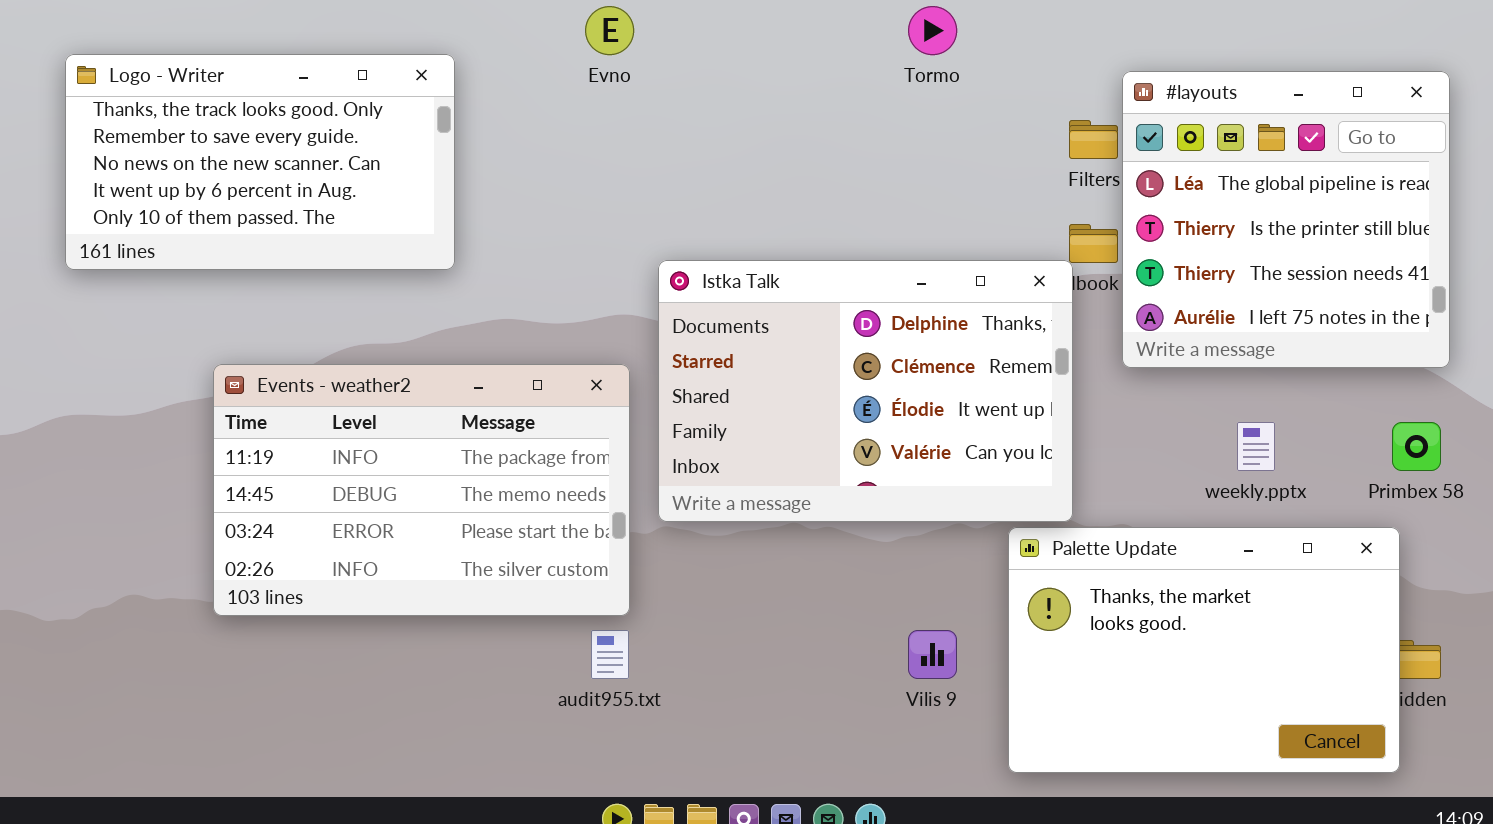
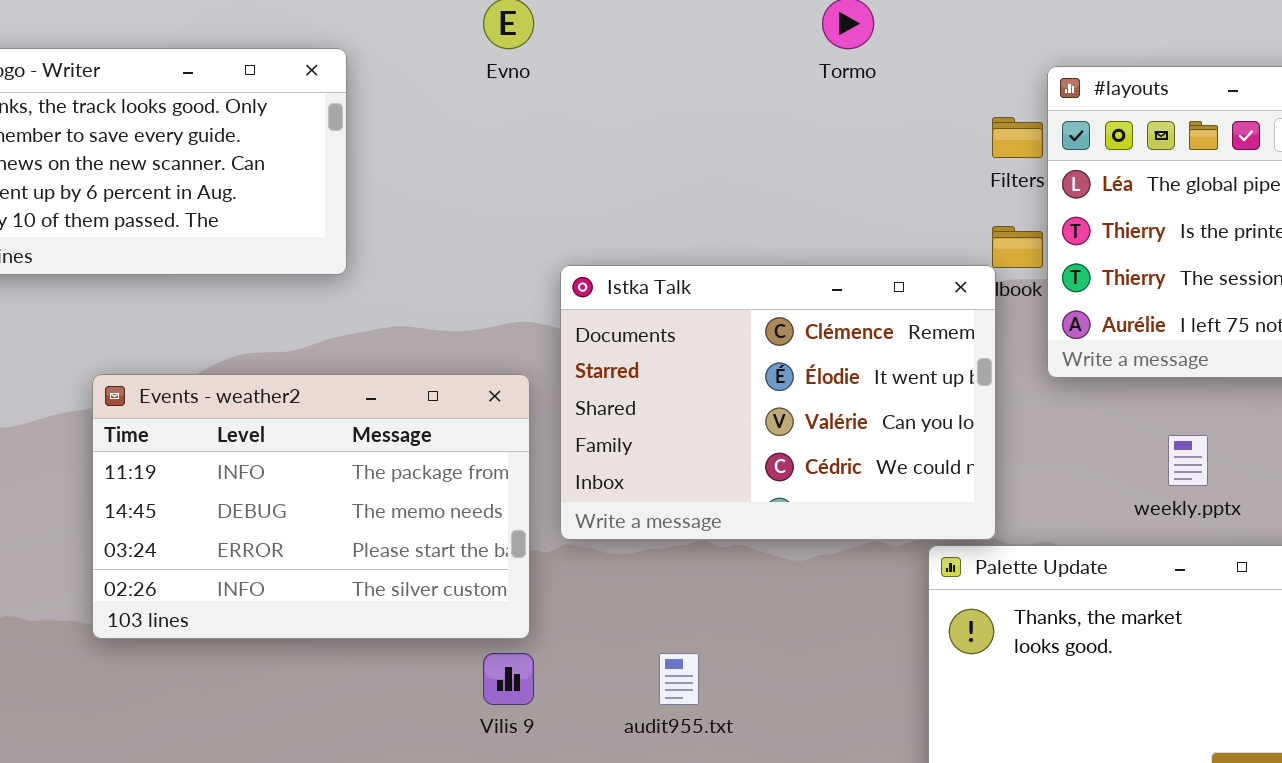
Istka Talk: [658,260,1073,522] -> [560,265,996,540], scrolled down 1 row
audit955.txt: [591,630,629,679] -> [659,653,699,705], moved
Vilis 9: [908,630,957,679] -> [483,653,534,705], moved

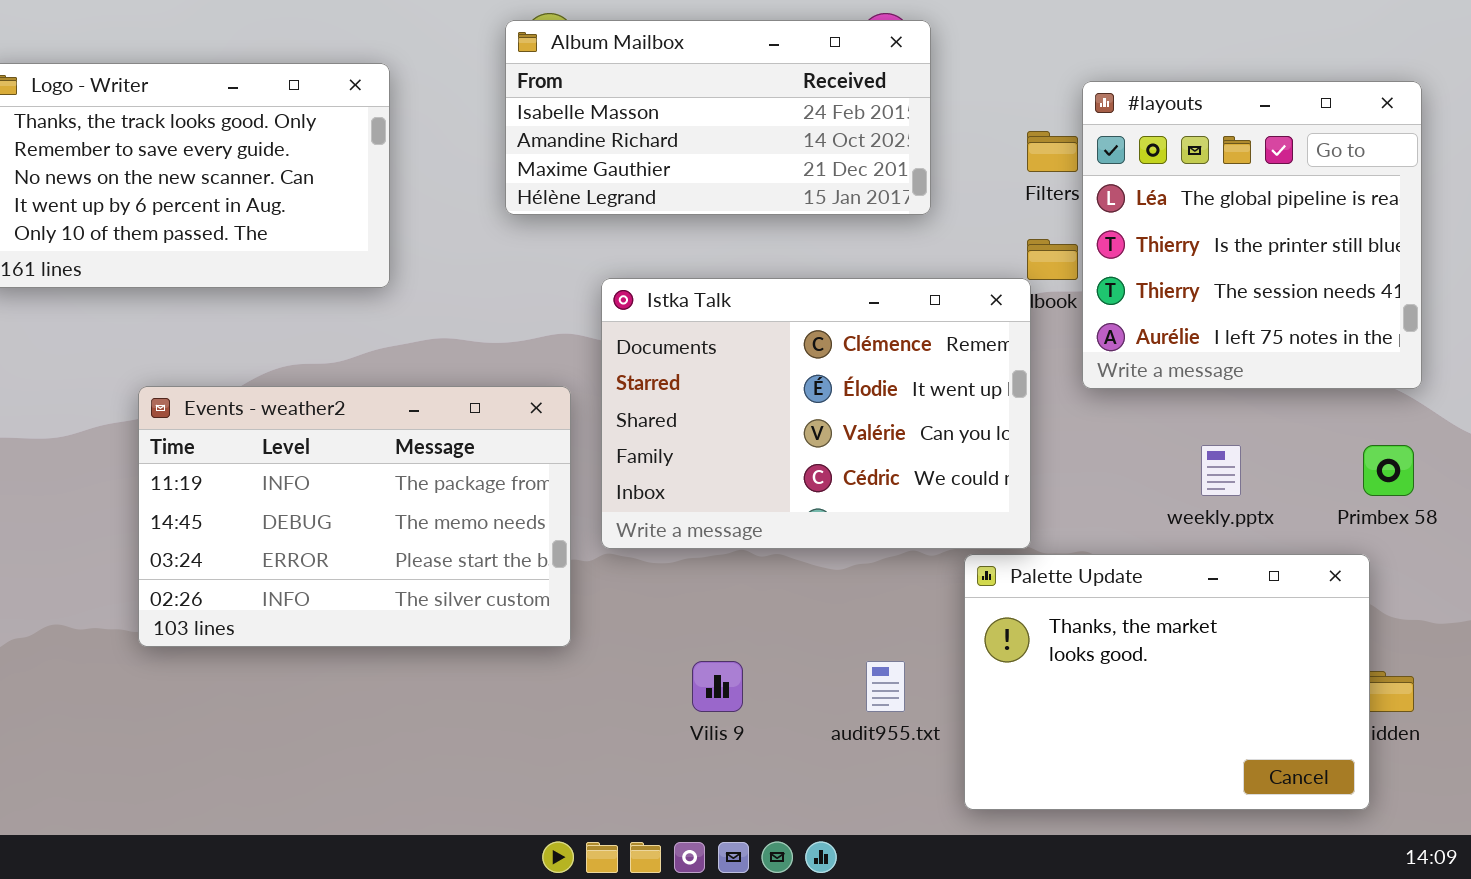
Album Mailbox: none -> [505,20,931,215], opened
Vilis 9: [483,653,534,705] -> [692,661,743,712], moved
audit955.txt: [659,653,699,705] -> [866,661,905,712], moved

